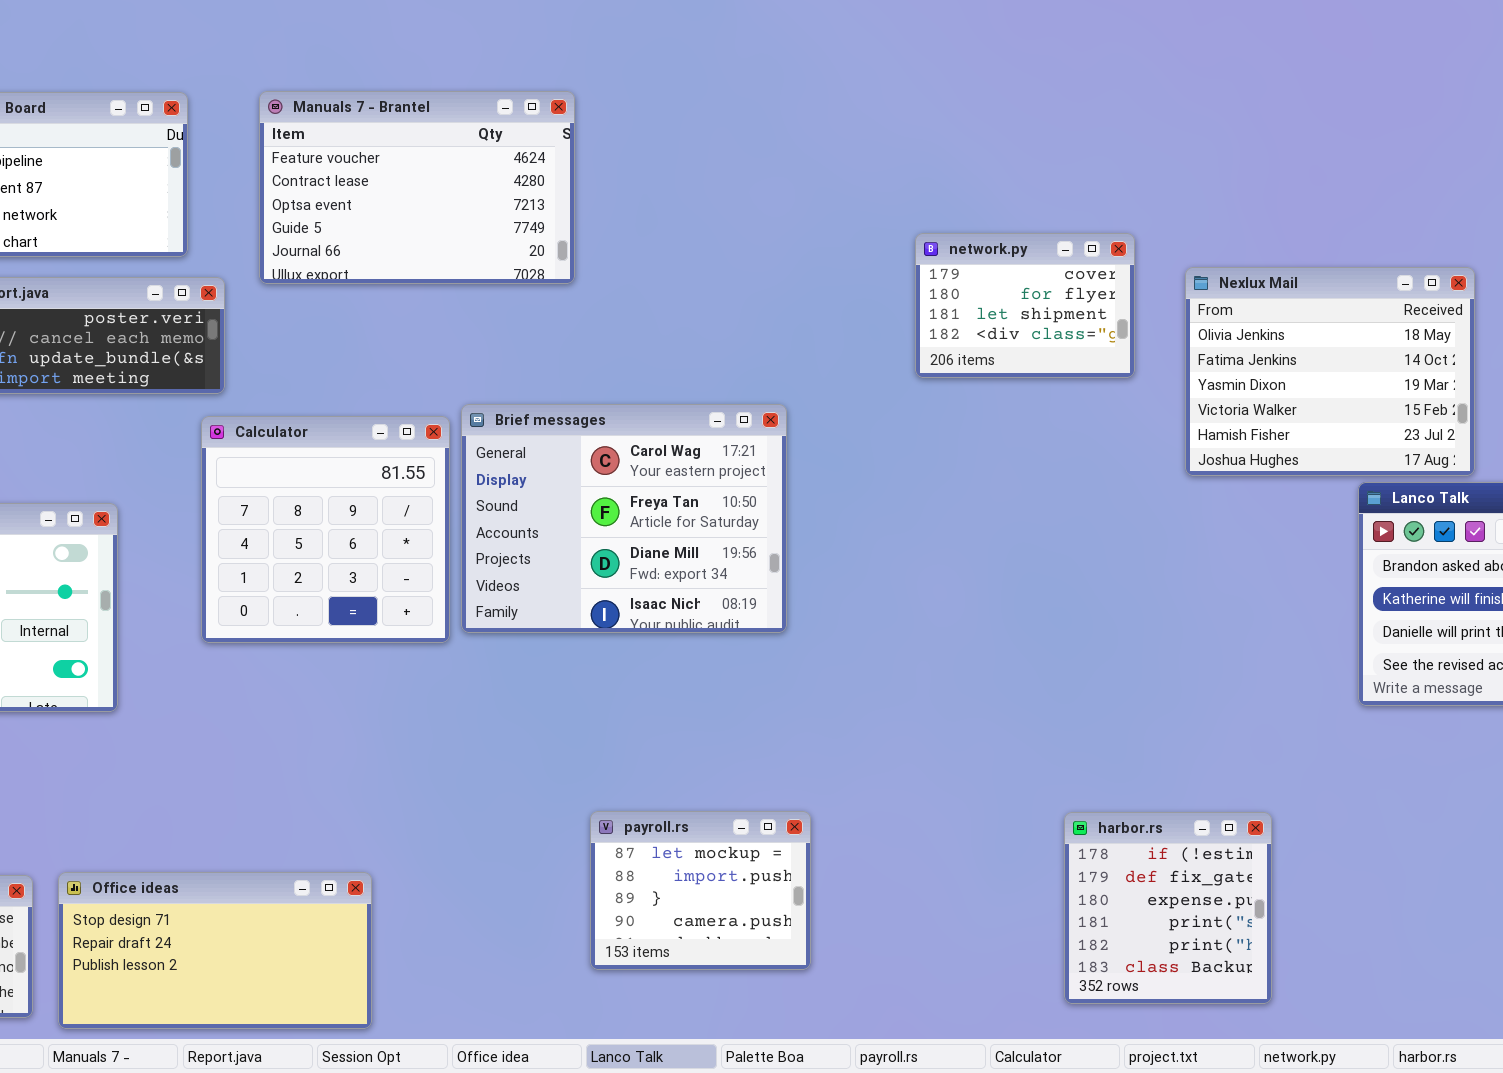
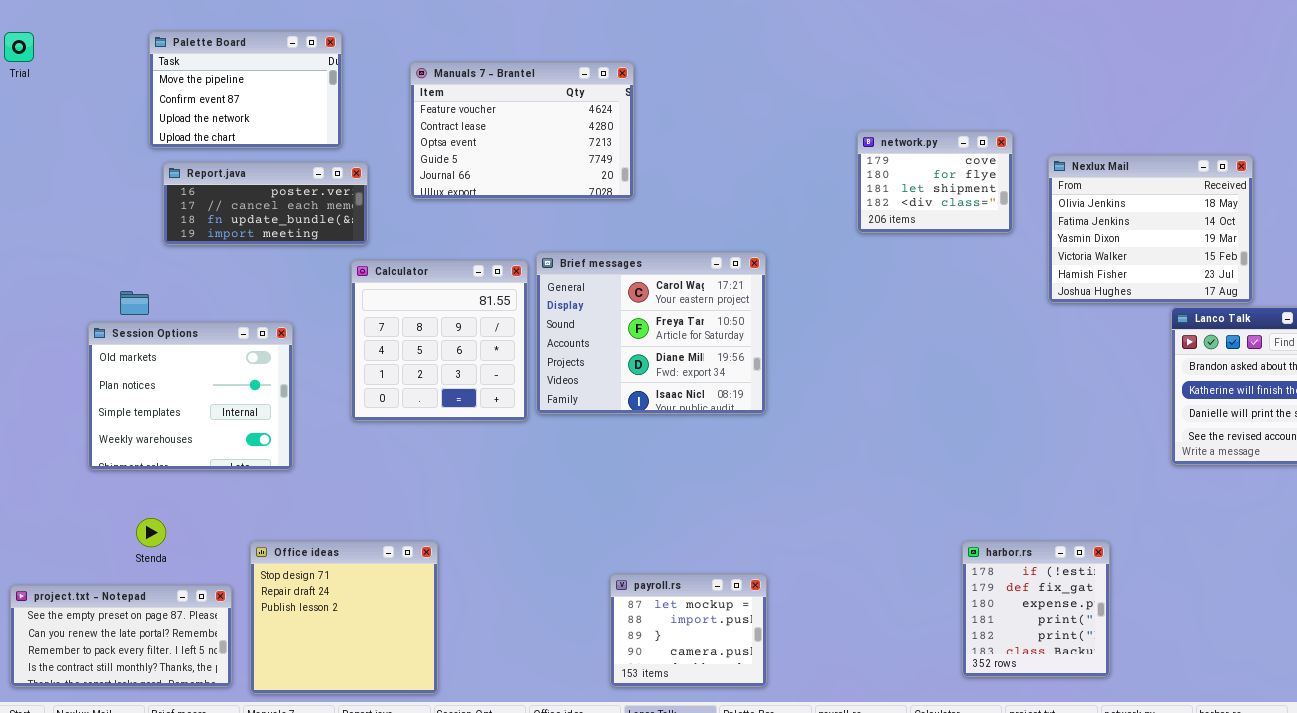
Manuals 7 - Brantel: [259,91,575,284] -> [410,62,634,199], moved
payroll.rs: [590,811,811,970] -> [610,574,767,687], moved
Office ideas: [58,872,372,1029] -> [250,541,438,694], resized

